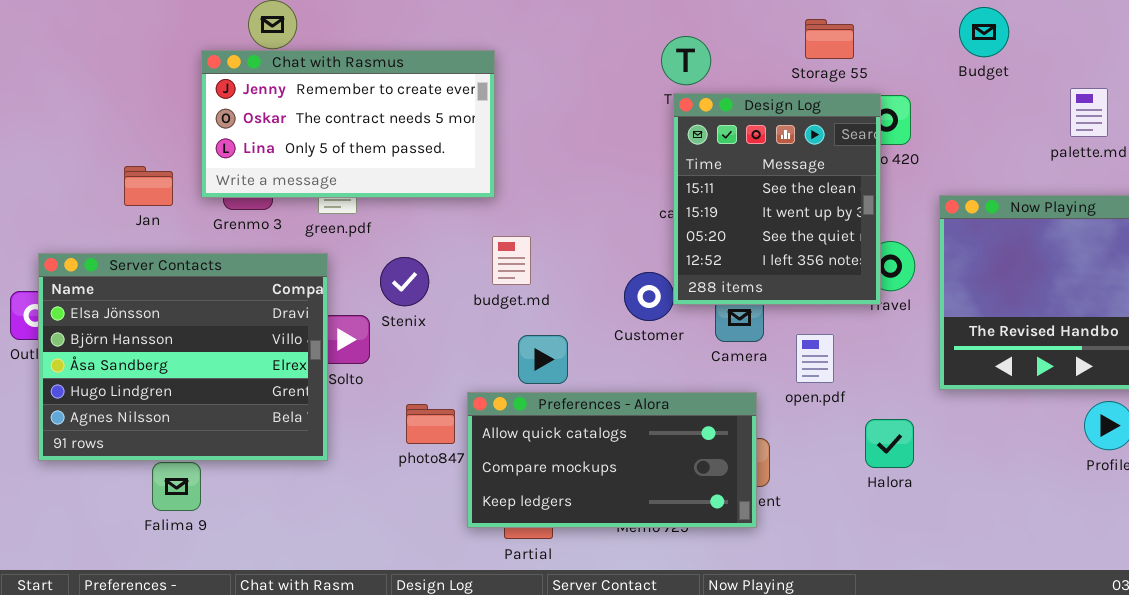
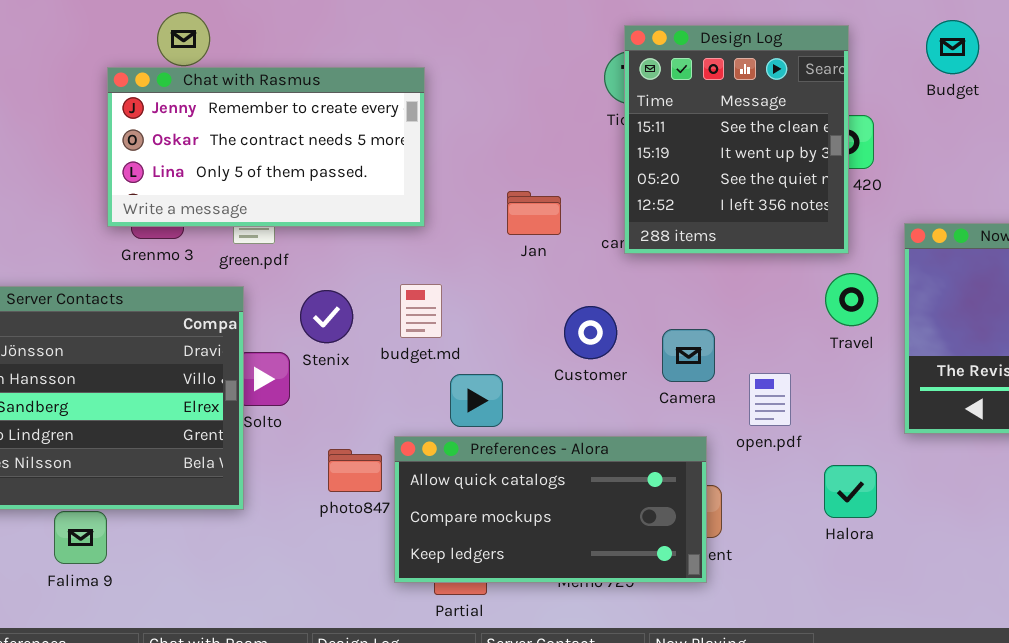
Design Log: [673,93,881,305] -> [624,25,849,254], moved
Jan: [124,166,173,206] -> [507,191,561,235], moved
budget.md: [492,236,531,285] -> [400,284,442,338], moved

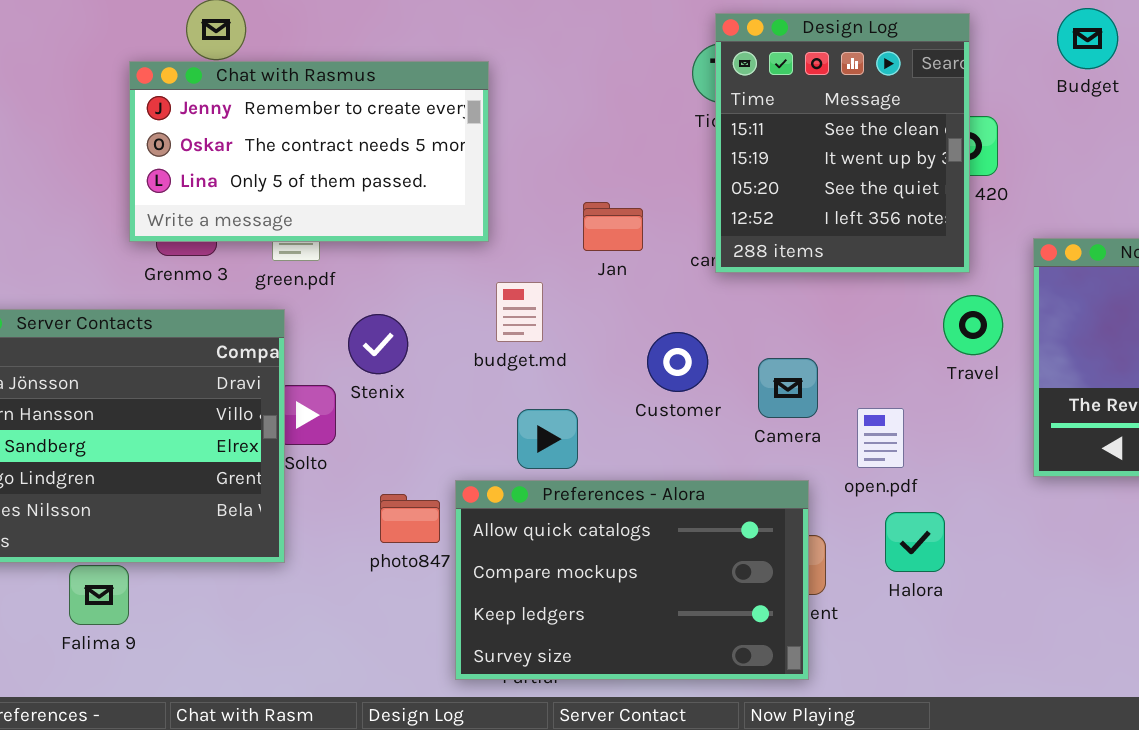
budget.md: [400,284,442,338] -> [496,282,543,342], moved
Preferences - Alora: [394,436,707,583] -> [455,480,809,680], resized
Halora: [824,465,877,518] -> [885,512,945,572], moved

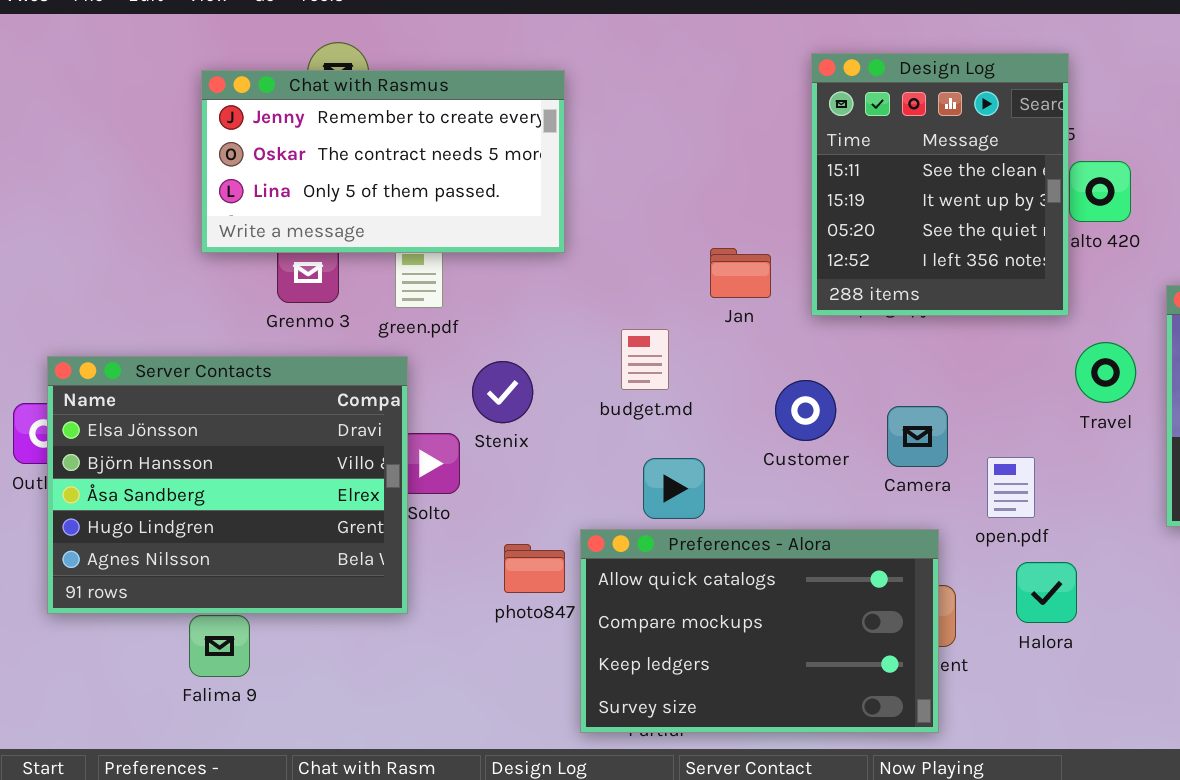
Design Log: [715,13,970,273] -> [811,53,1069,316], moved
Chat with Rasmus: [129,61,489,242] -> [201,70,565,253], moved

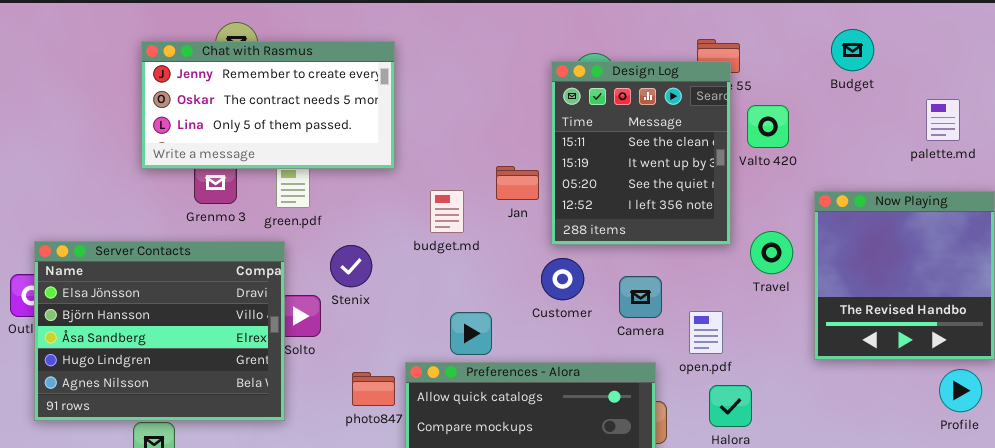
Design Log: [811,53,1069,316] -> [551,61,731,245], moved
budget.md: [621,329,669,390] -> [430,190,464,233], moved

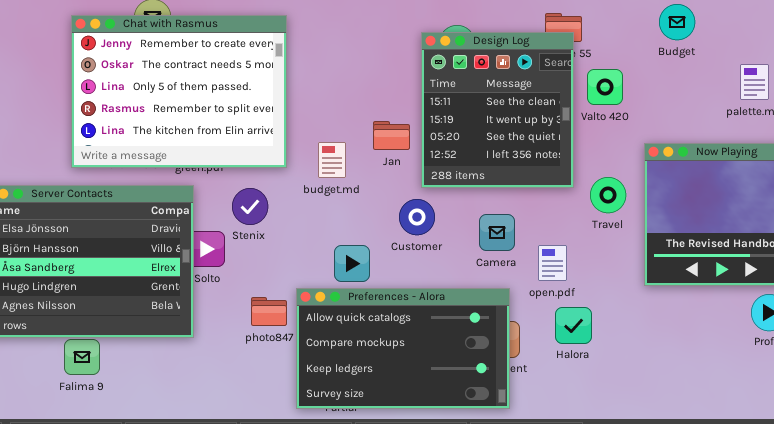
Chat with Rasmus: [141,41,395,169] -> [71,15,287,168], resized
Customer: [541,258,584,300] -> [399,199,435,235], moved

